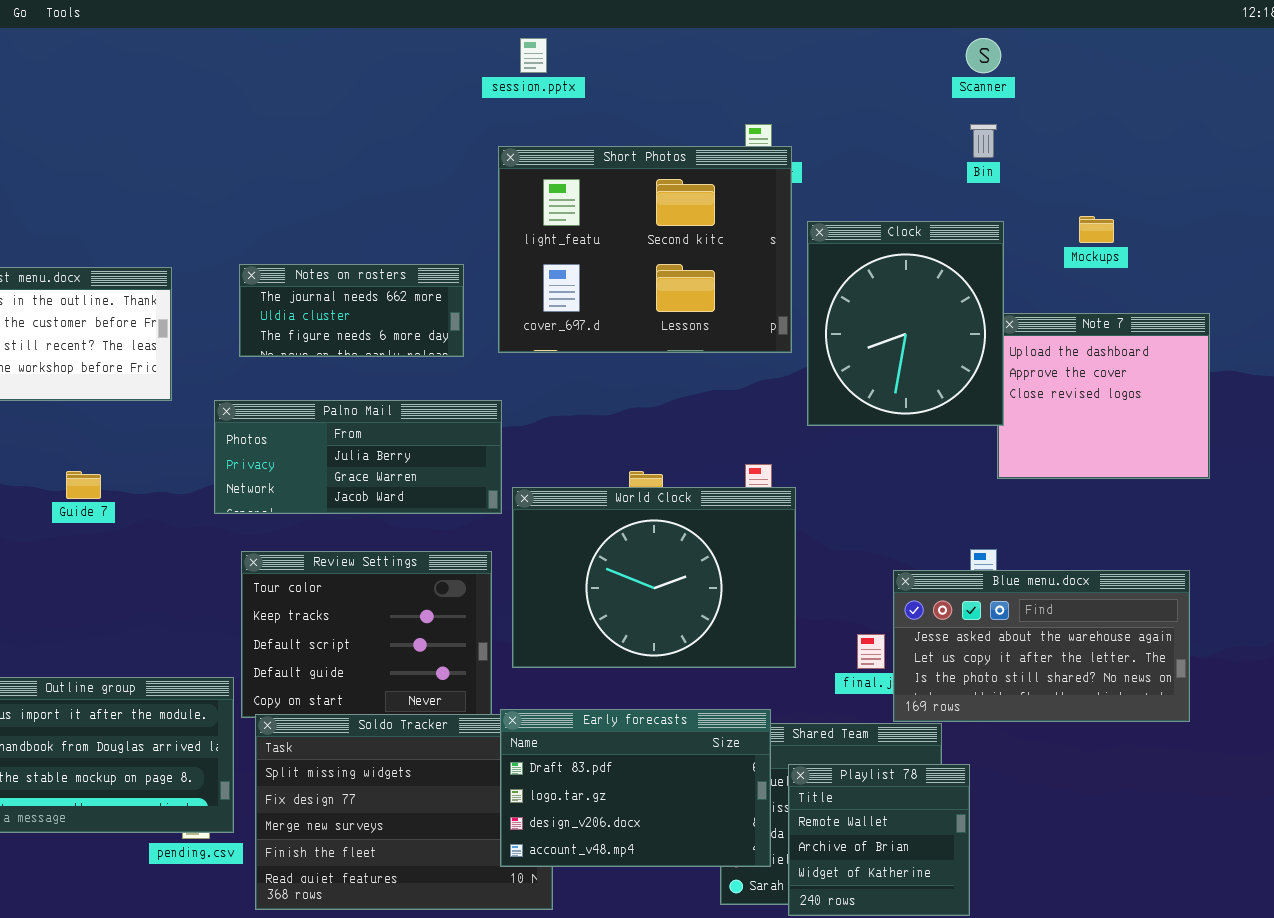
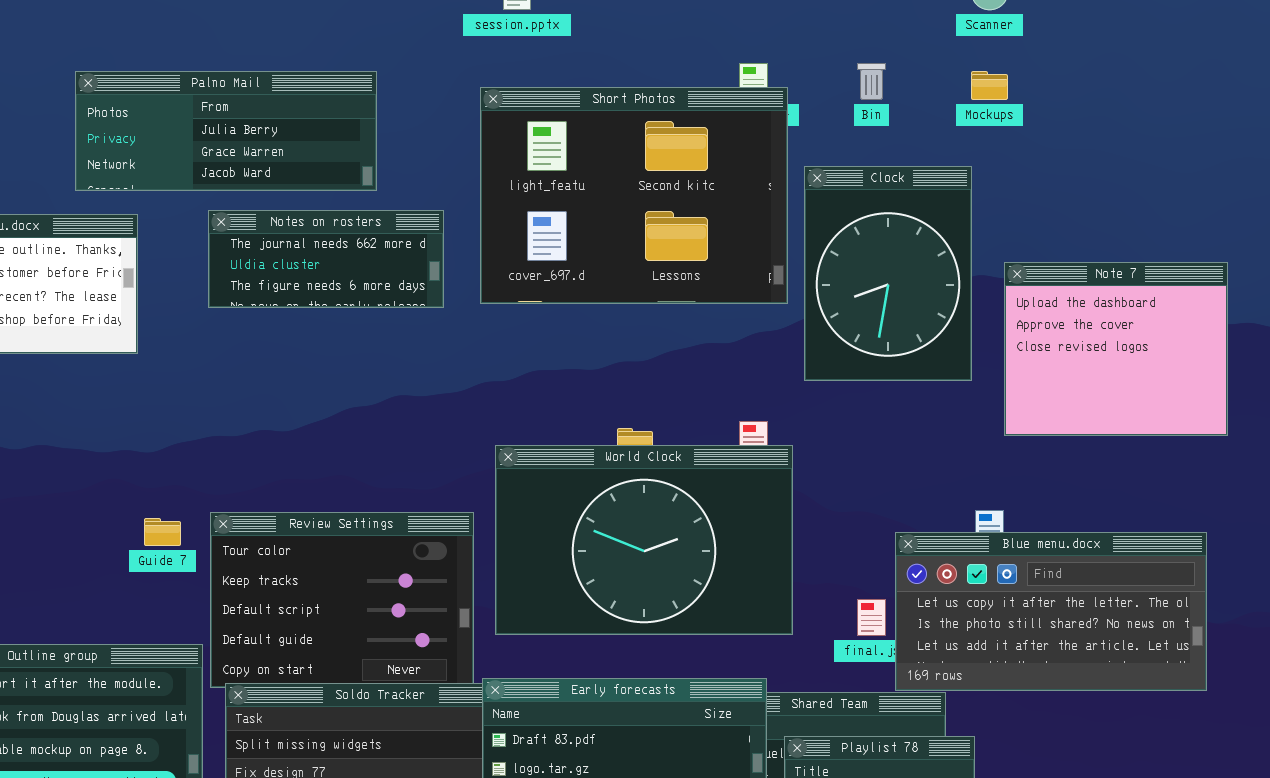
Bin: [970,124,997,158] -> [857,63,886,100], moved
Mockups: [1079,216,1114,243] -> [971,71,1008,100], moved
Clock: [807,221,1004,426] -> [804,166,972,381], resized
Palno Mail: [214,400,502,514] -> [75,71,377,191], moved
Guide 7: [66,471,101,499] -> [144,518,181,546], moved
Blue menu.docx: [893,570,1190,722] -> [895,532,1207,691], scrolled down 1 row

